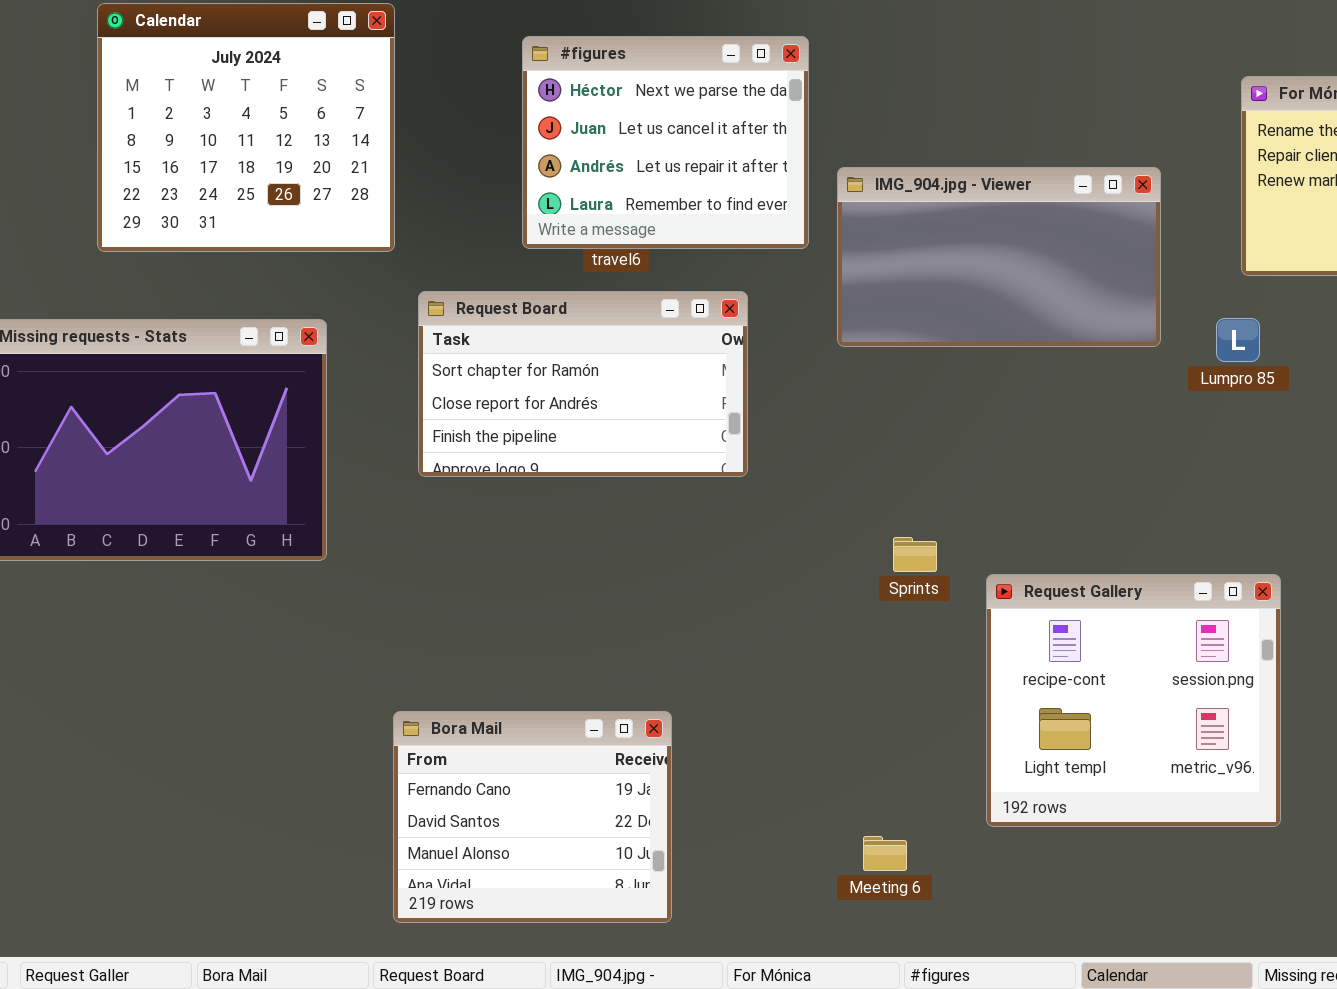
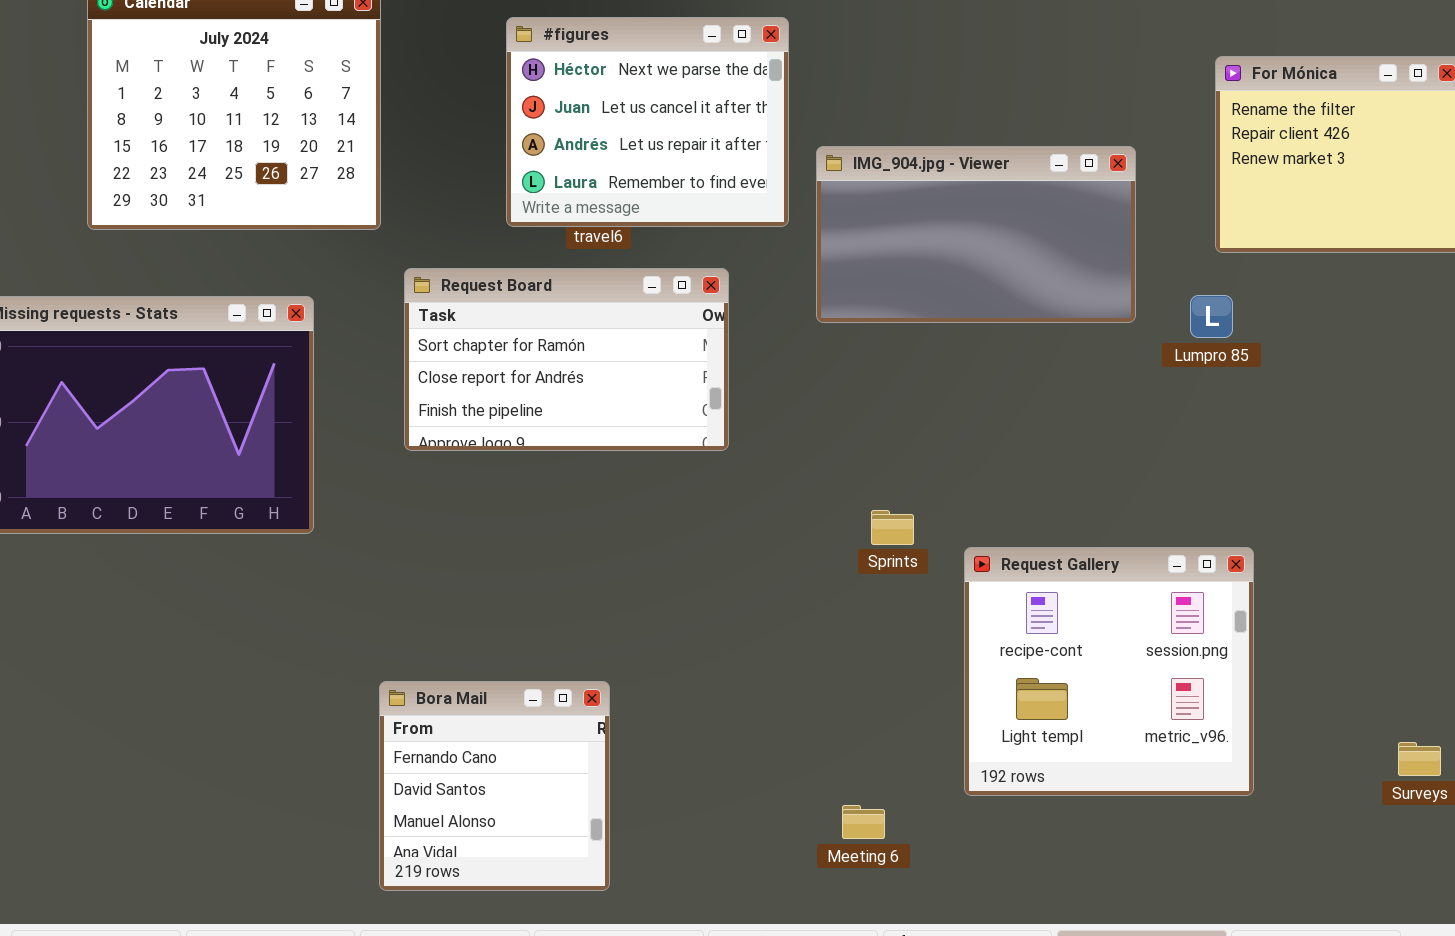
Bora Mail: [393,711,672,923] -> [379,681,610,891], resized

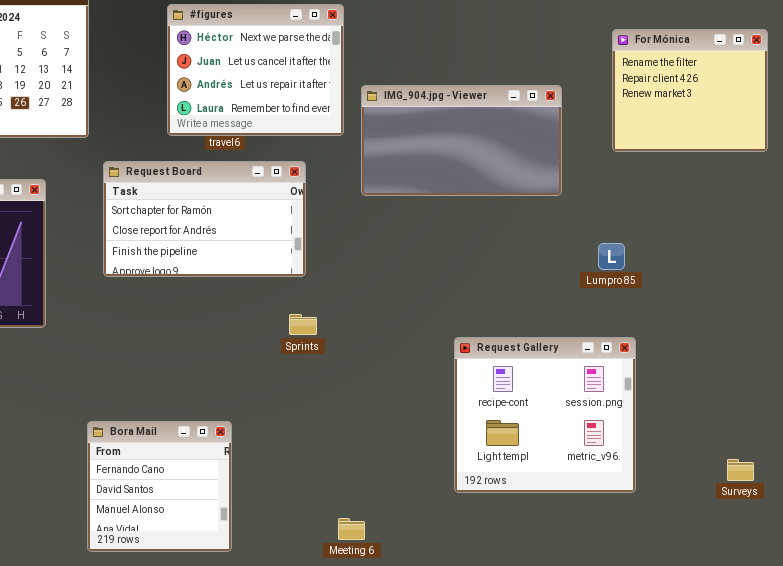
Lumpro 85: [1190,295,1233,338] -> [598,243,625,270], moved
Sprints: [871,510,914,545] -> [289,314,317,335], moved
Meeting 6: [842,805,885,839] -> [338,518,365,540], moved

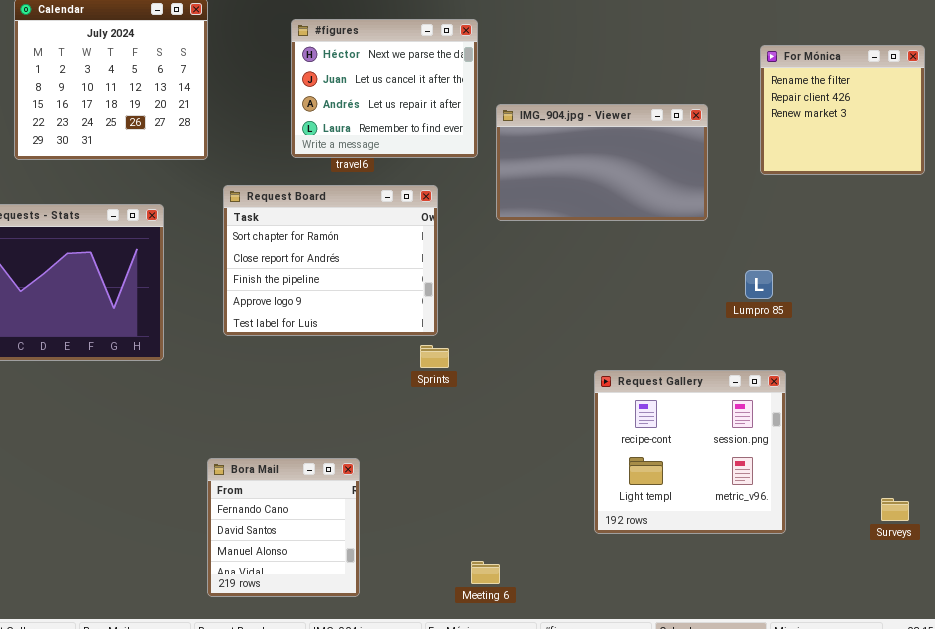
Request Board: [103,161,306,277] -> [223,185,438,336], resized

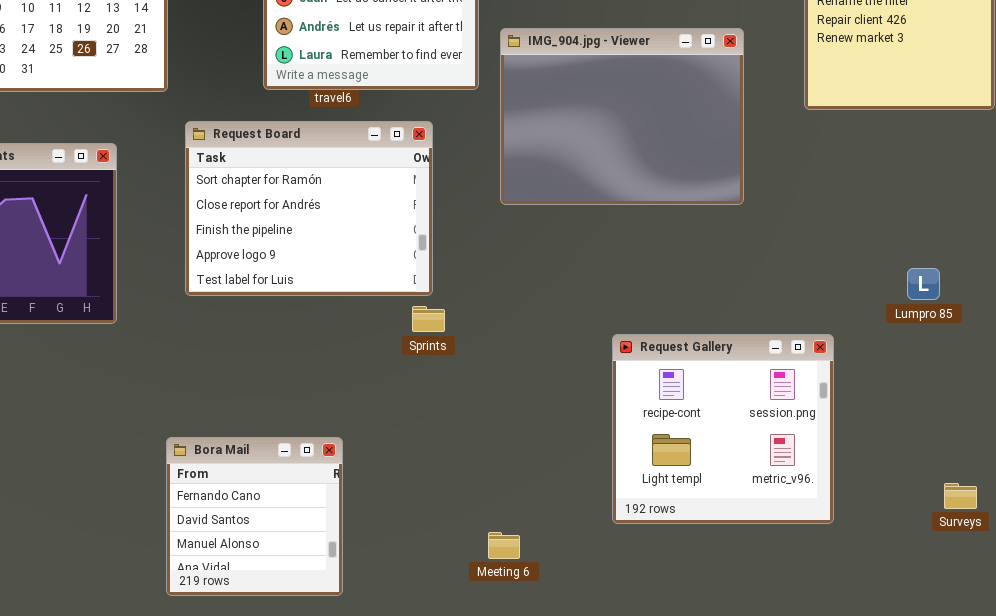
IMG_904.jpg - Viewer: [496,104,708,221] -> [500,28,744,205], resized
Lumpro 85: [745,270,773,299] -> [907,268,940,300], moved
Meeting 6: [471,561,500,584] -> [488,532,520,559], moved

